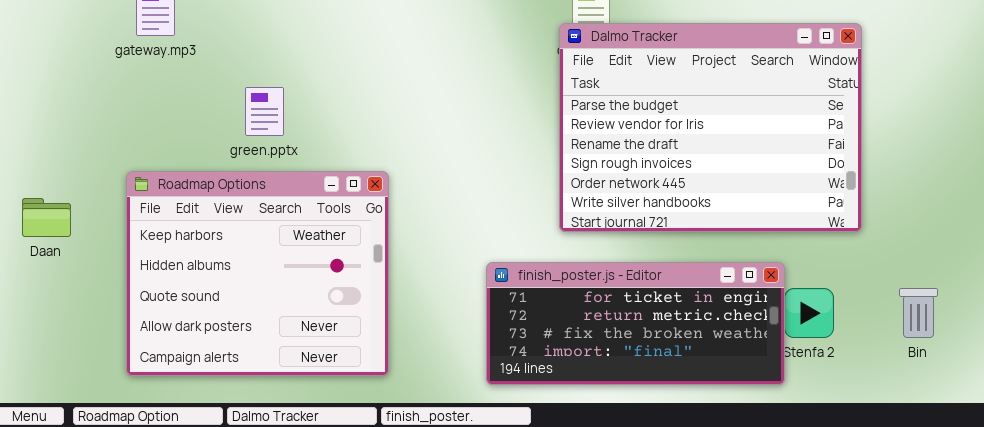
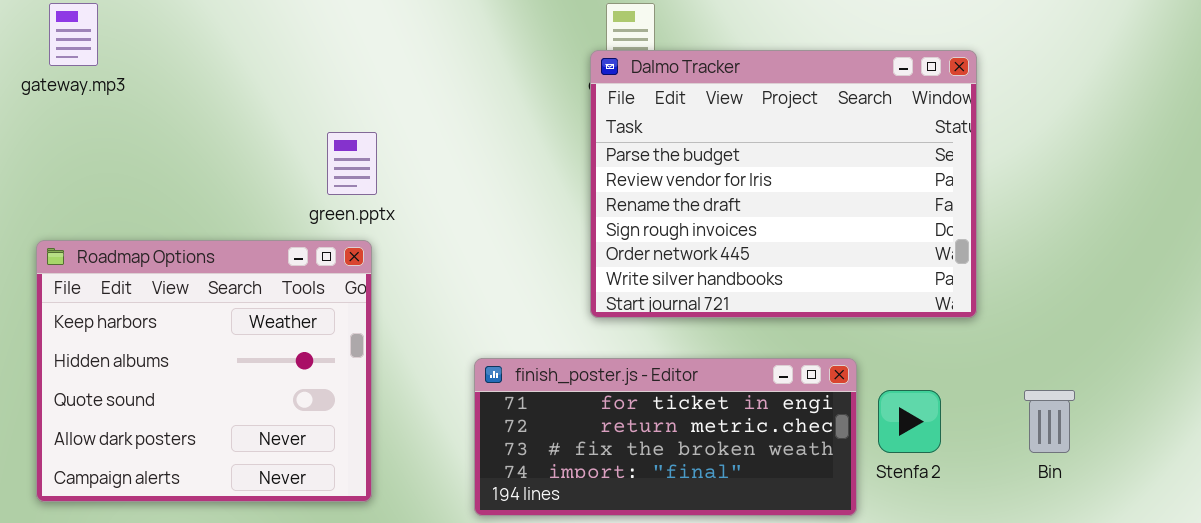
green.pptx: [245,87,284,136] -> [327,132,377,195], moved
finish_poster.js - Editor: [486,262,785,385] -> [474,358,857,516], moved

